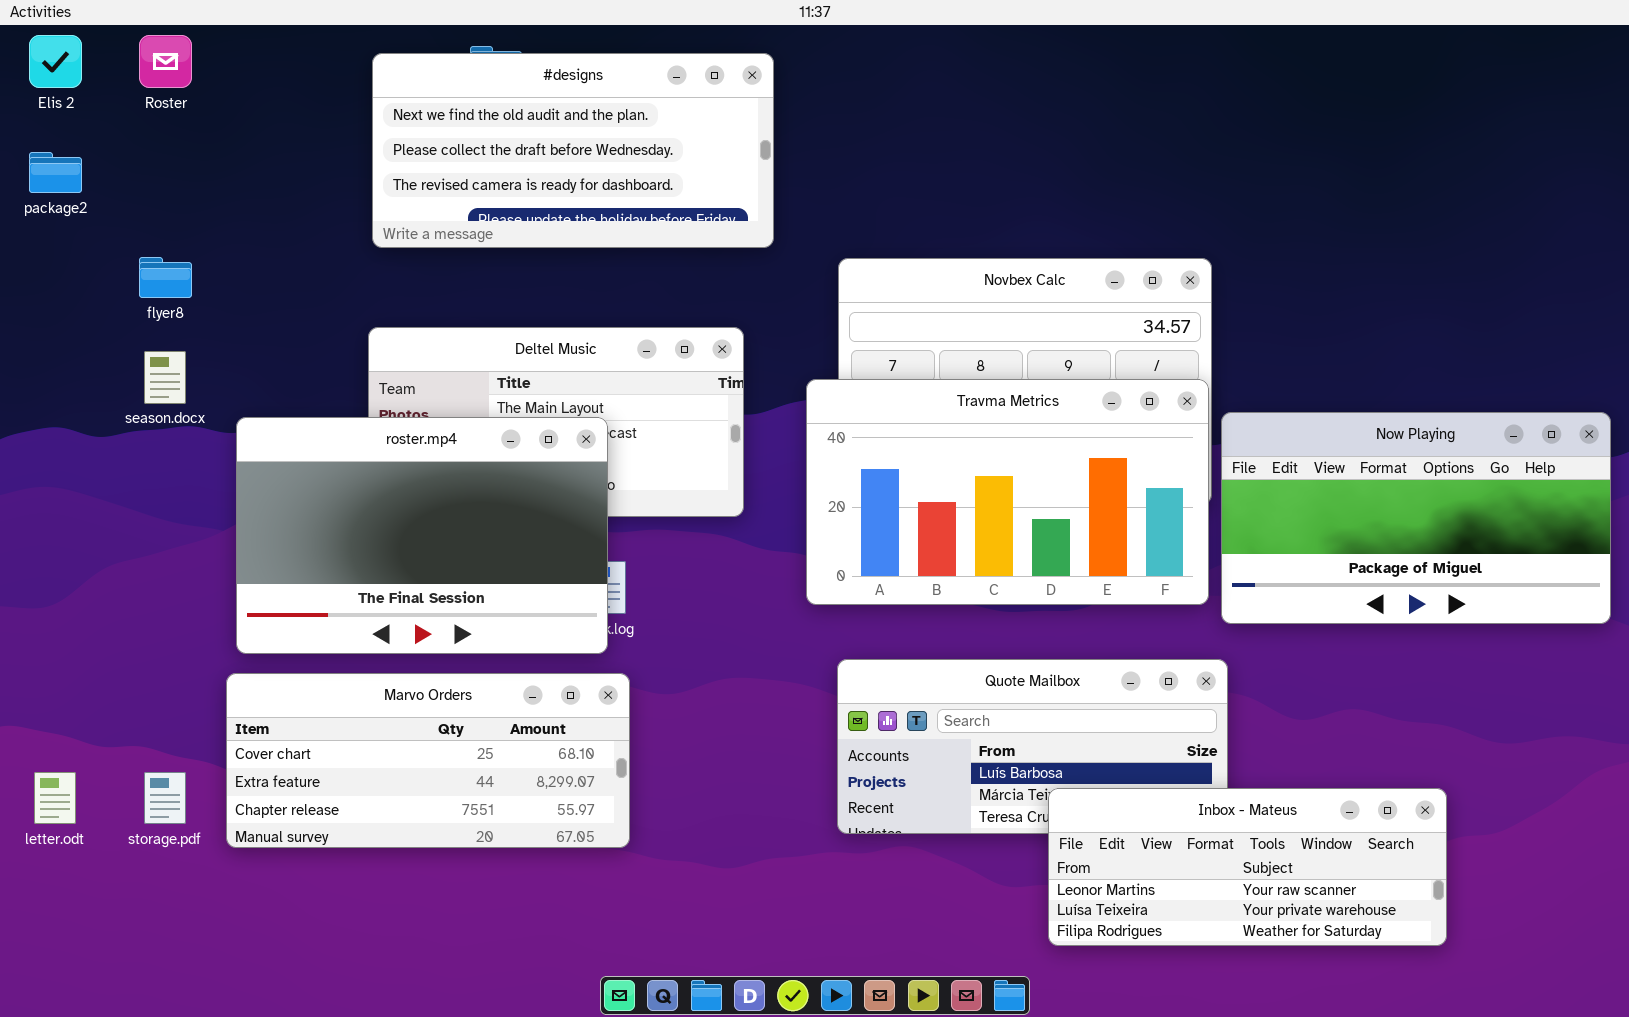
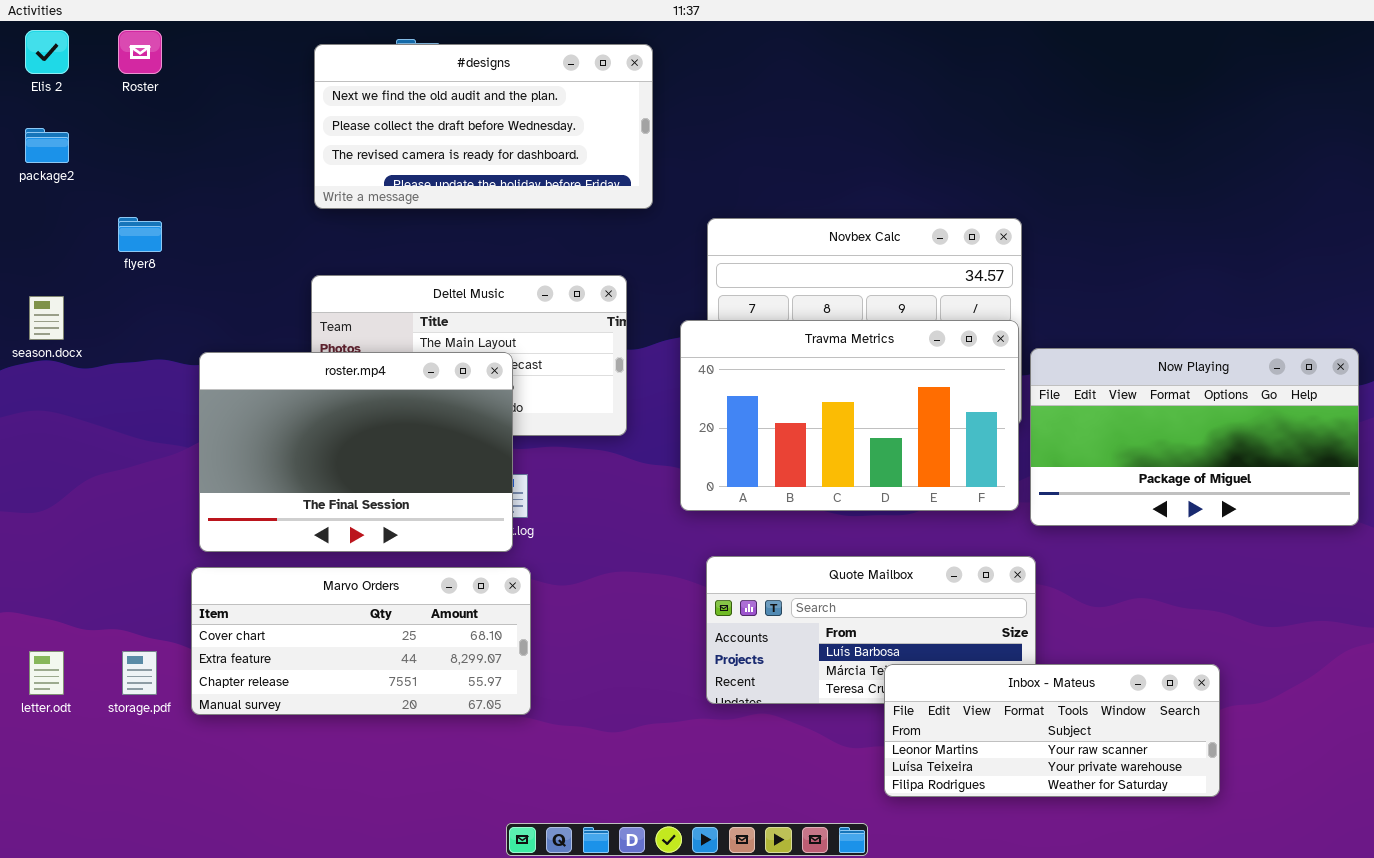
season.docx: [144,351,186,404] -> [29,296,64,340], moved

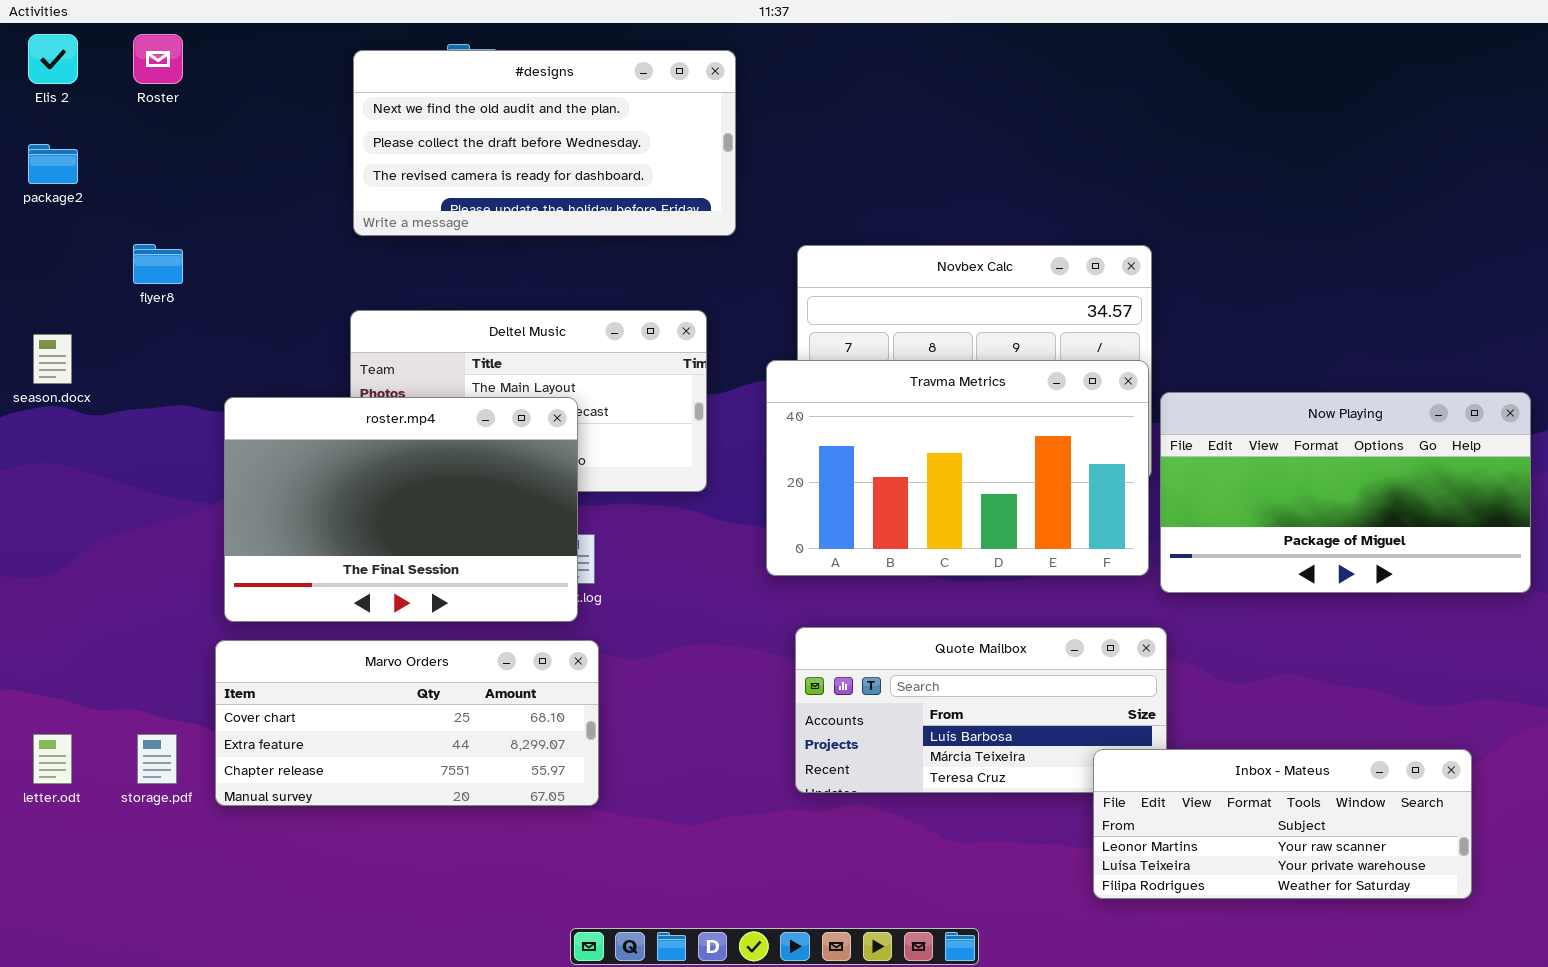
Inbox - Mateus: [884,664,1220,797] -> [1093,749,1472,899], moved

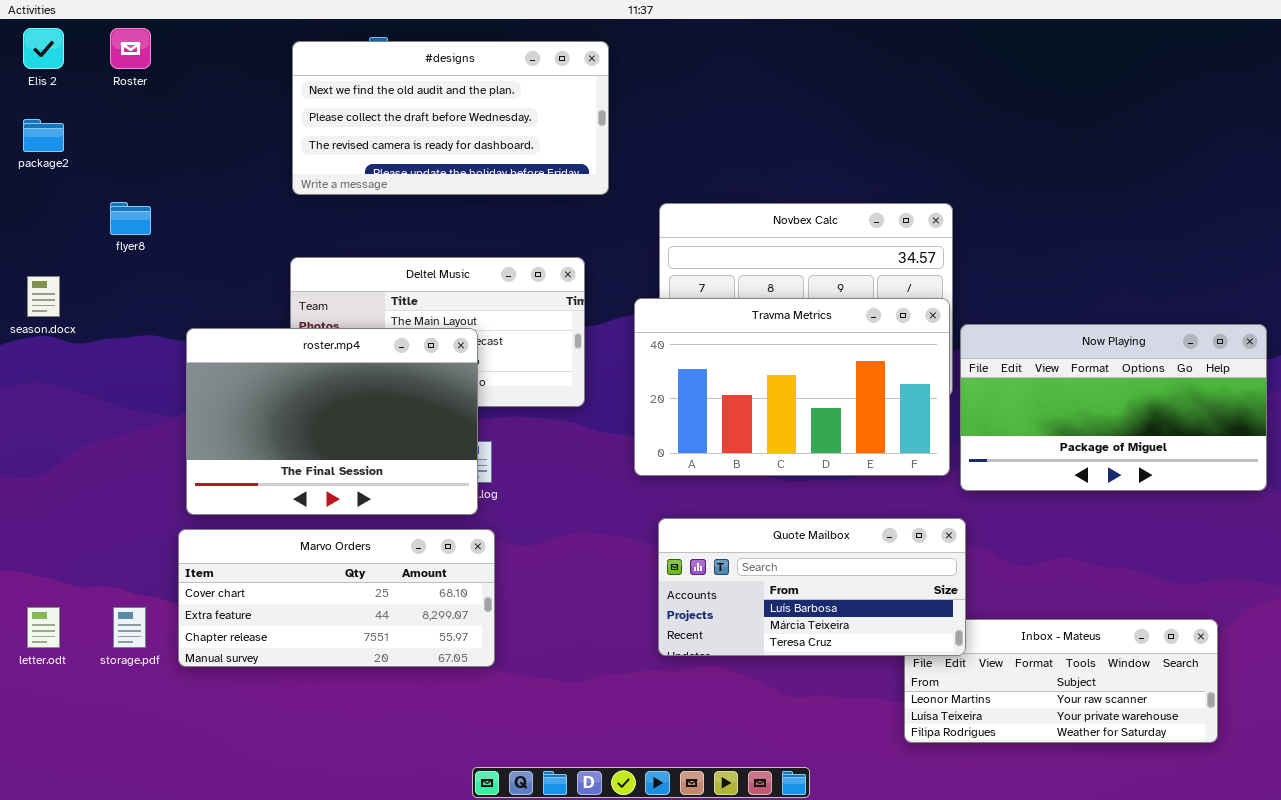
Quote Mailbox: [795,627,1167,793] -> [658,518,966,656], raised

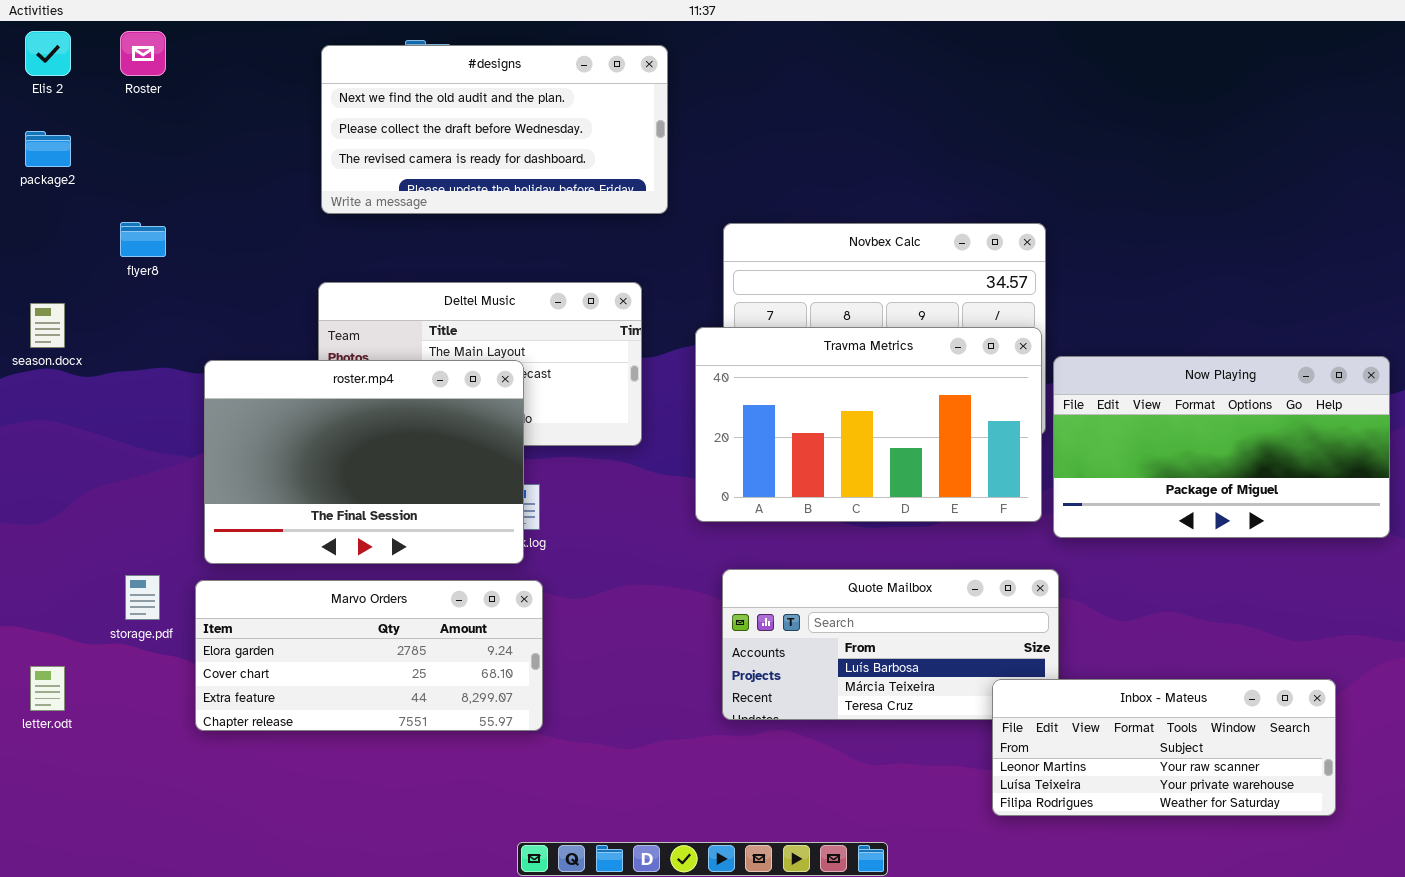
Marvo Orders: [178,529,495,667] -> [195,580,543,731], scrolled up 1 row
storage.pdf: [113,607,146,648] -> [125,575,160,620], moved
Inbox - Mateus: [904,619,1218,743] -> [992,679,1336,816], raised

